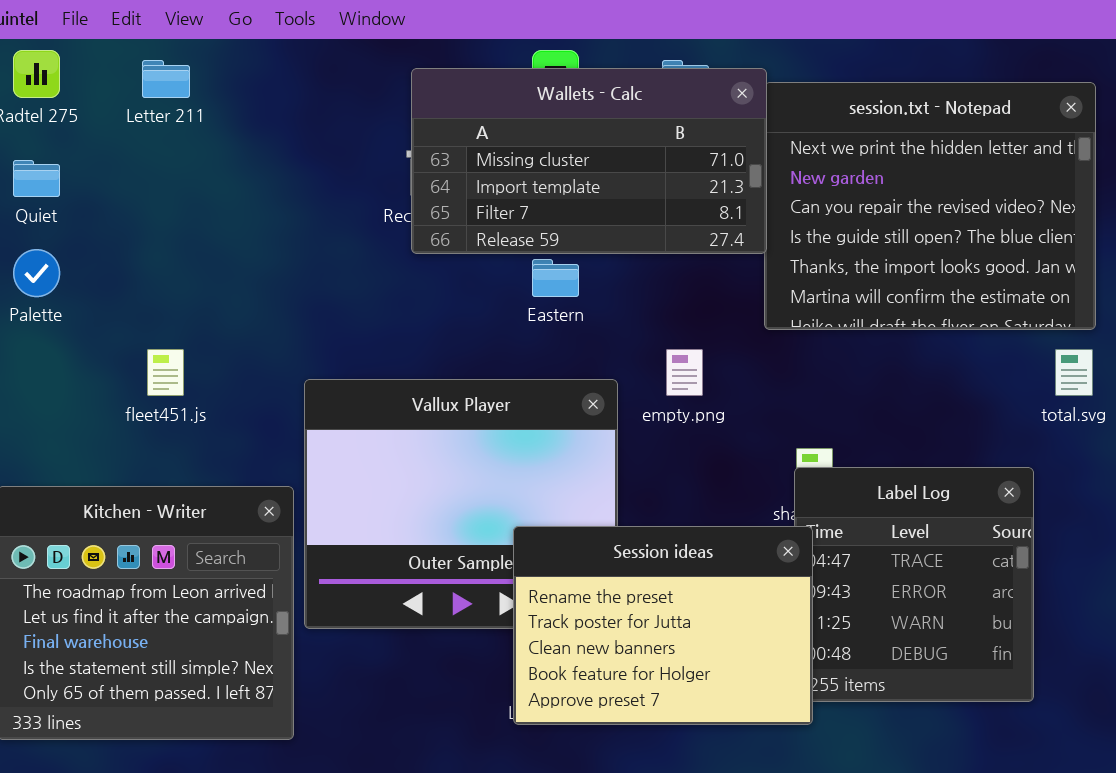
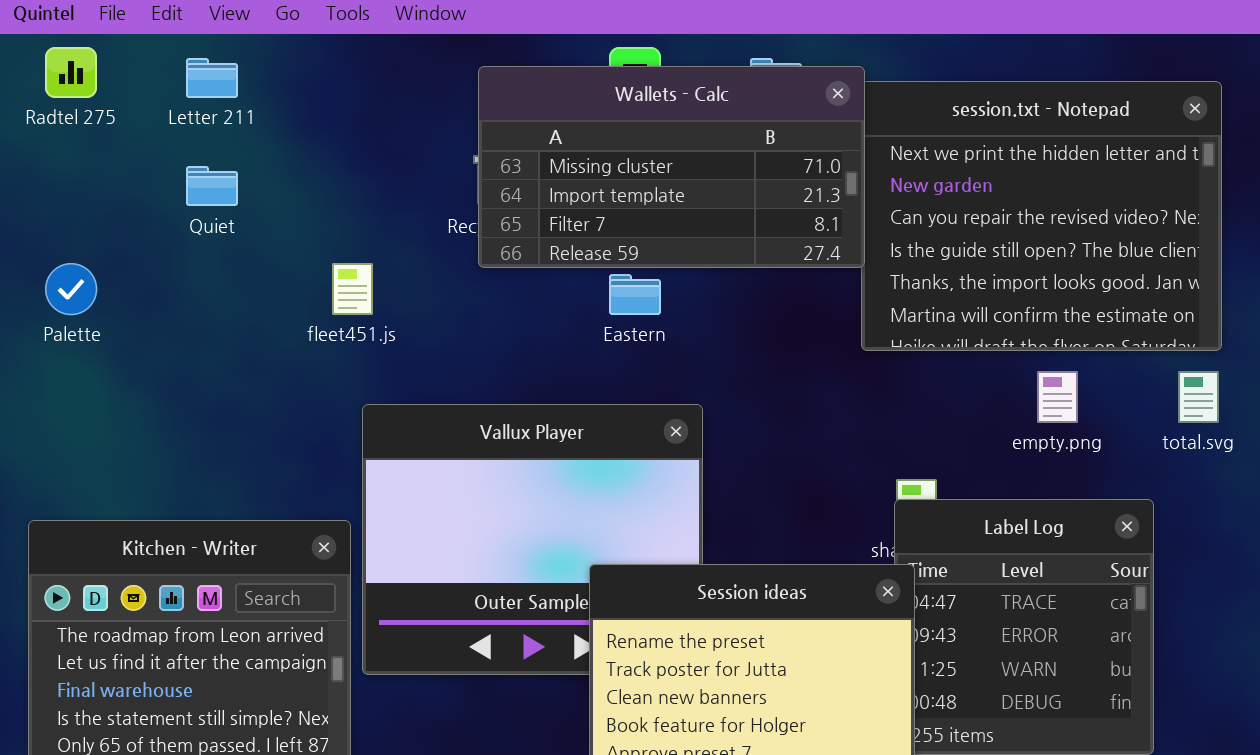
Quiet: [13,160,60,197] -> [186,166,238,206], moved
fleet451.js: [147,349,184,396] -> [332,263,373,315], moved
empty.png: [666,349,703,396] -> [1037,371,1078,423], moved

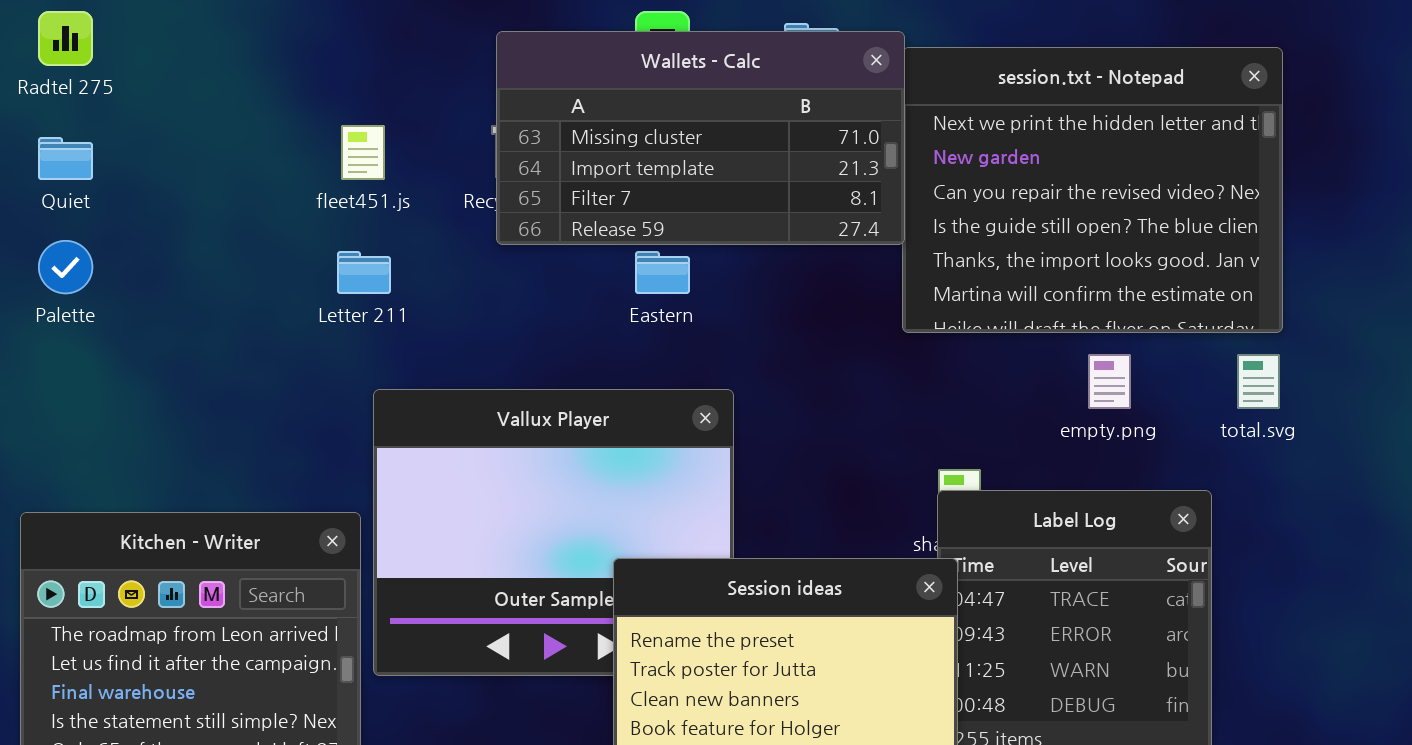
Letter 211: [186,58,238,98] -> [337,251,391,294], moved
Quiet: [186,166,238,206] -> [38,137,93,180], moved
fleet451.js: [332,263,373,315] -> [341,125,385,180], moved

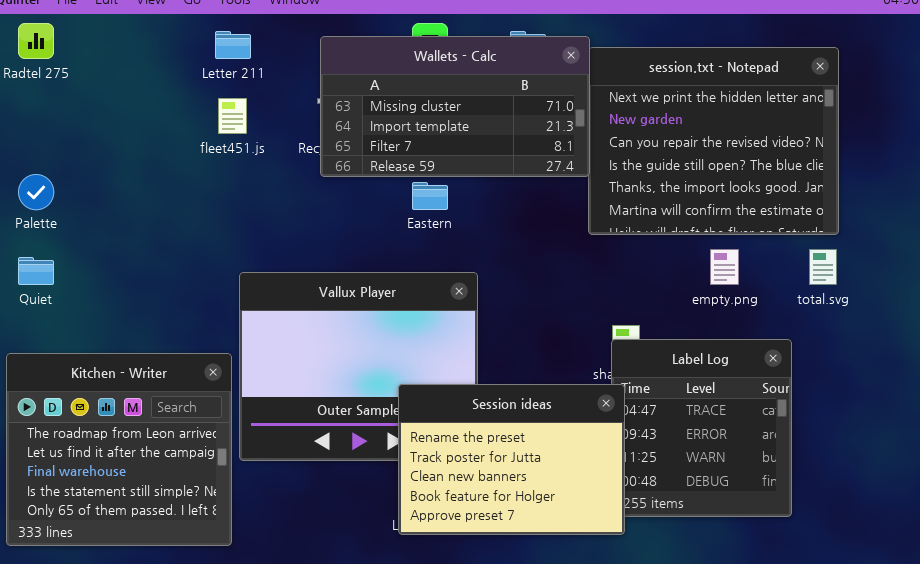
Quiet: [38,137,93,180] -> [18,257,54,285], moved
Letter 211: [337,251,391,294] -> [215,31,251,59], moved

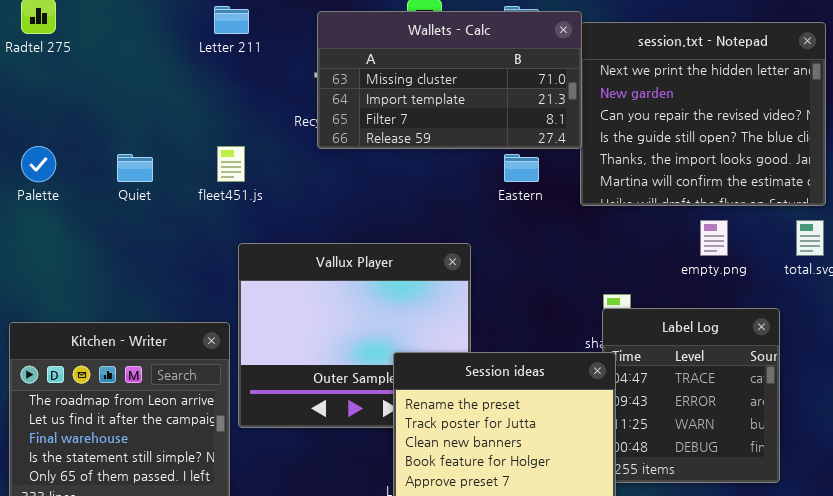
fleet451.js: [218,98,247,134] -> [217,146,245,182], moved
Eastern: [412,182,448,210] -> [504,154,539,182], moved
Quiet: [18,257,54,285] -> [117,154,153,182], moved

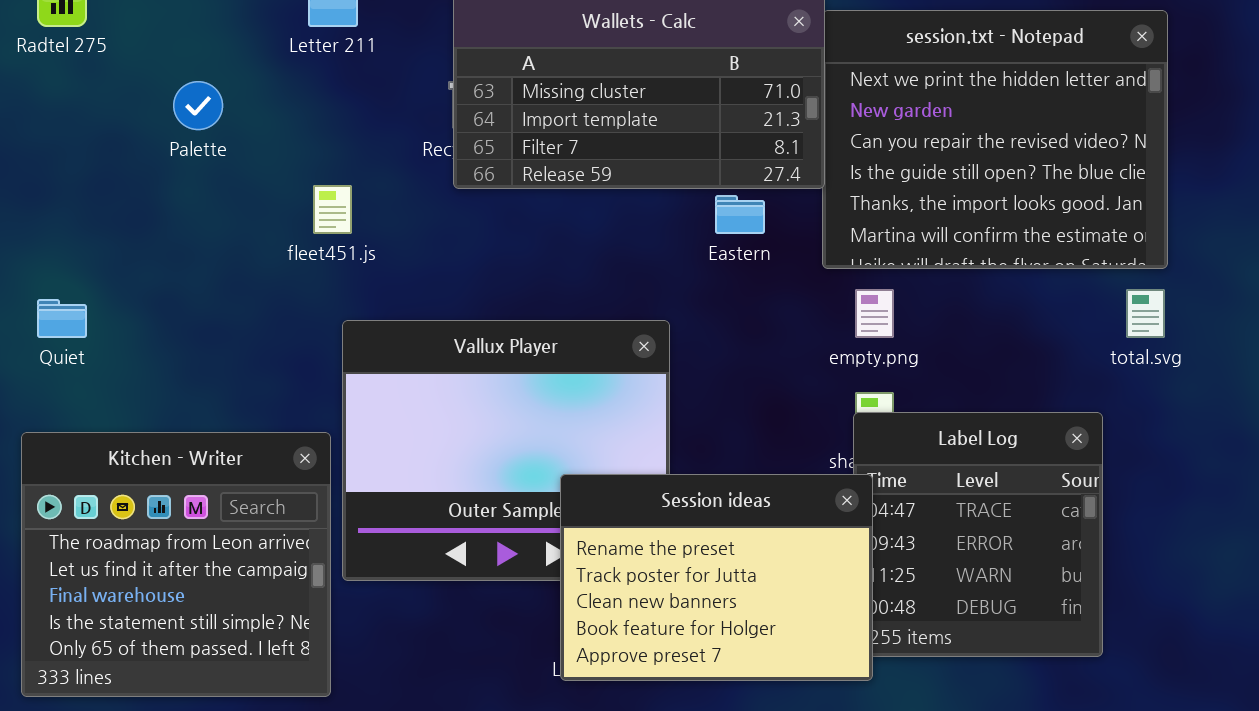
Palette: [21,146,56,182] -> [173,81,223,130], moved
Quiet: [117,154,153,182] -> [37,299,87,338], moved
empty.png: [700,220,728,256] -> [855,289,894,338], moved

